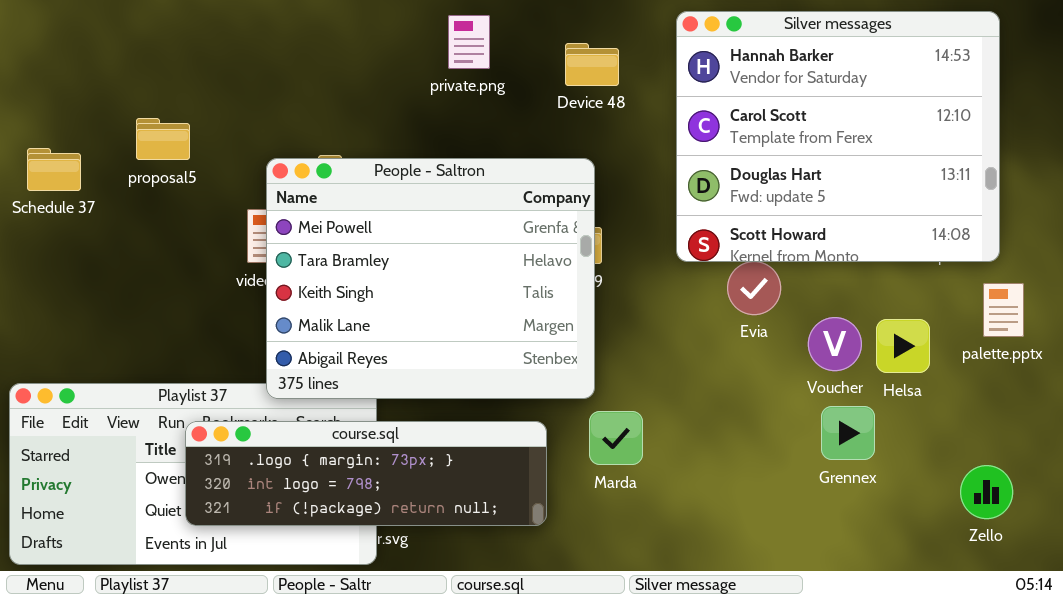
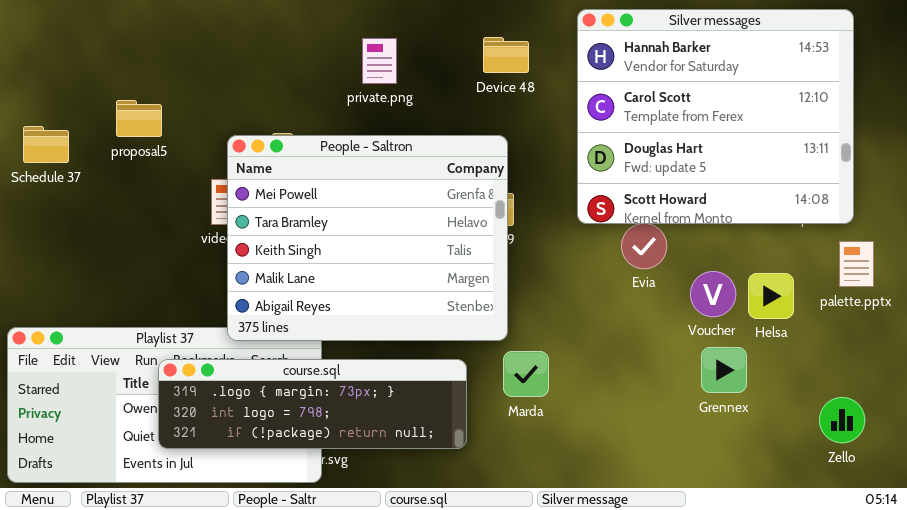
private.png: [448,15,490,69] -> [362,38,397,84], moved

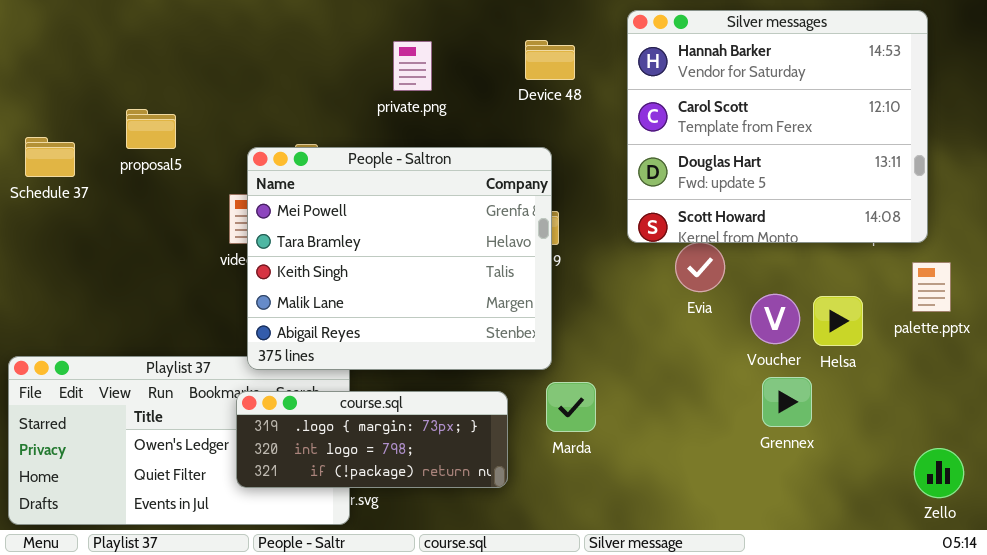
course.sql: [158,359,467,449] -> [236,391,508,488], resized
Zello: [819,397,865,443] -> [914,448,964,498], moved

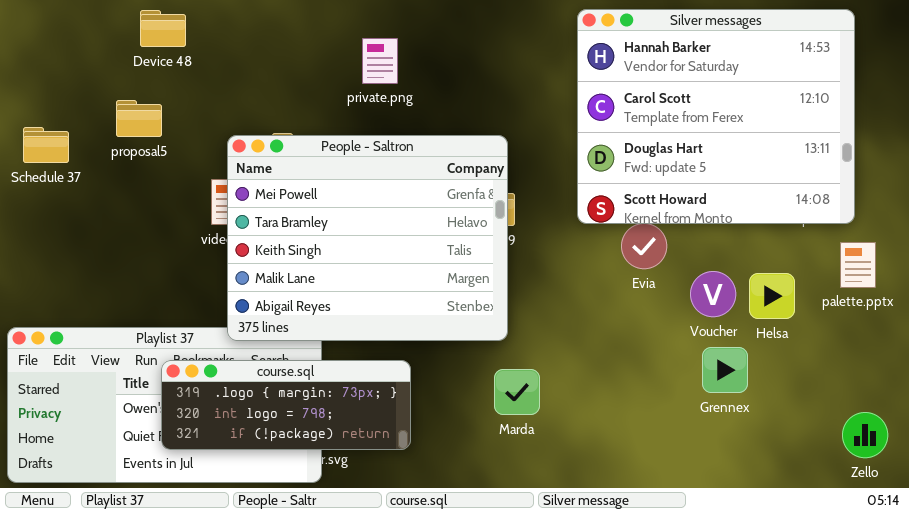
Device 48: [525,40,575,80] -> [140,10,186,47], moved
Marda: [546,382,596,432] -> [494,369,540,415], moved
course.sql: [236,391,508,488] -> [161,360,411,450], moved

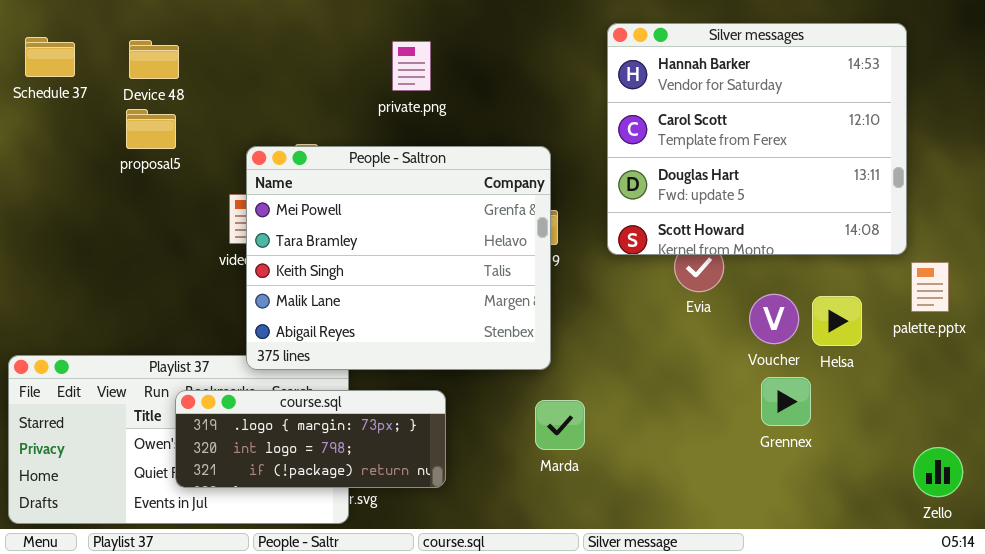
Silver messages: [577,9,855,224] -> [607,23,907,255], moved
Device 48: [140,10,186,47] -> [129,40,179,79], moved
Schedule 37: [23,127,69,163] -> [25,37,75,77], moved

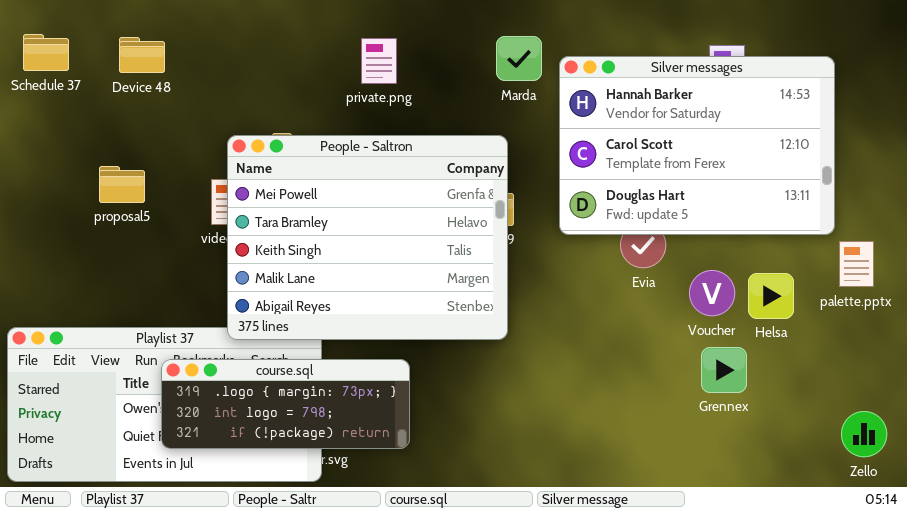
Silver messages: [607,23,907,255] -> [559,56,835,235], resized
proposal5: [126,109,176,149] -> [99,166,145,203], moved
Marda: [535,400,585,450] -> [496,36,542,81], moved

